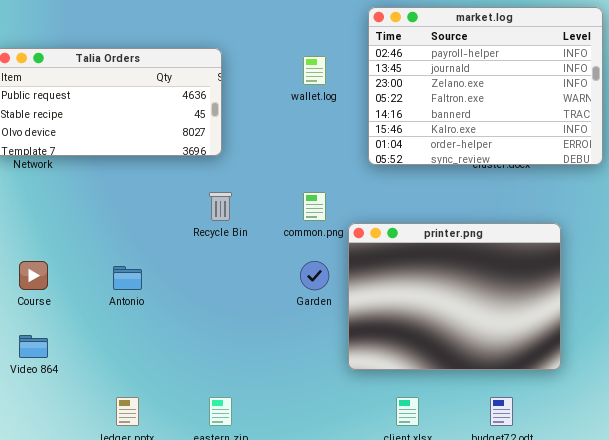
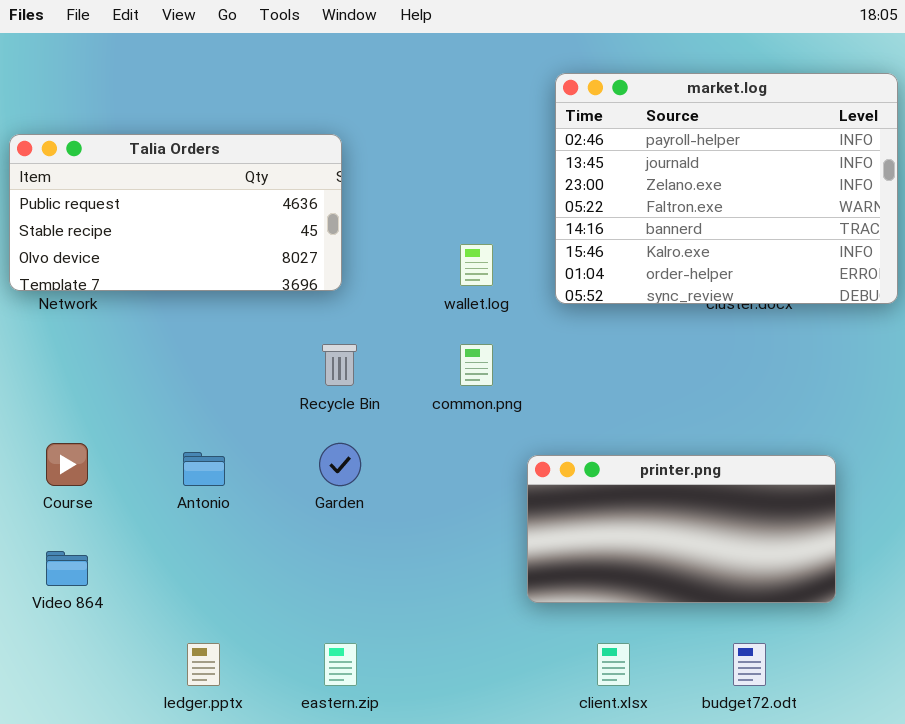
wallet.log: [303,56,326,85] -> [460,244,493,286], moved
printer.png: [348,223,561,370] -> [527,455,836,603], resized
Garden: [300,261,329,290] -> [319,443,361,486], moved

